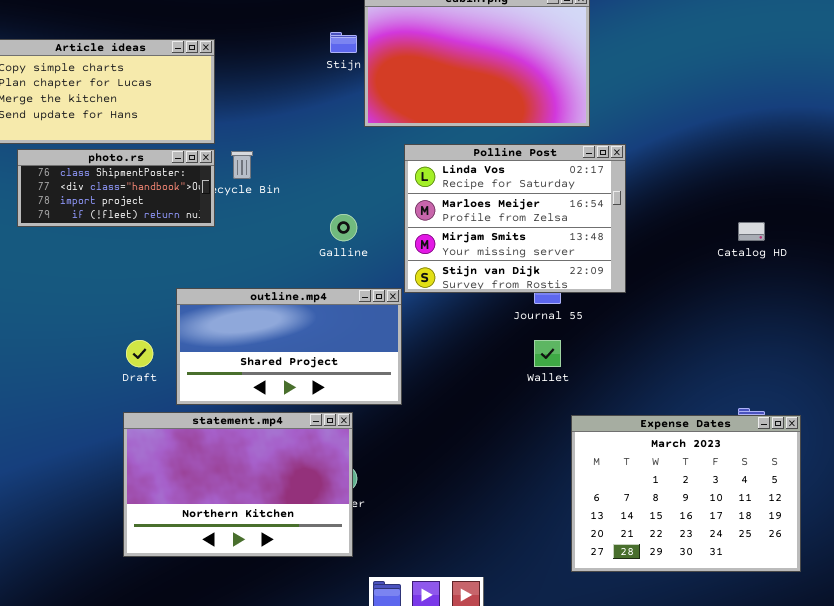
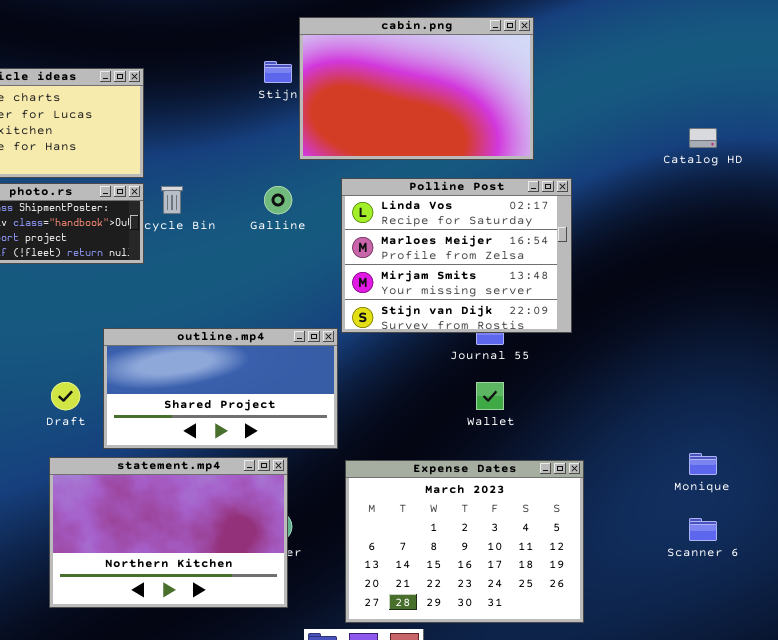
Galline: [330,214,357,241] -> [264,186,292,214], moved
Catalog HD: [738,222,765,241] -> [689,128,717,148], moved
Expense Dates: [571,415,801,572] -> [345,460,584,623], moved

